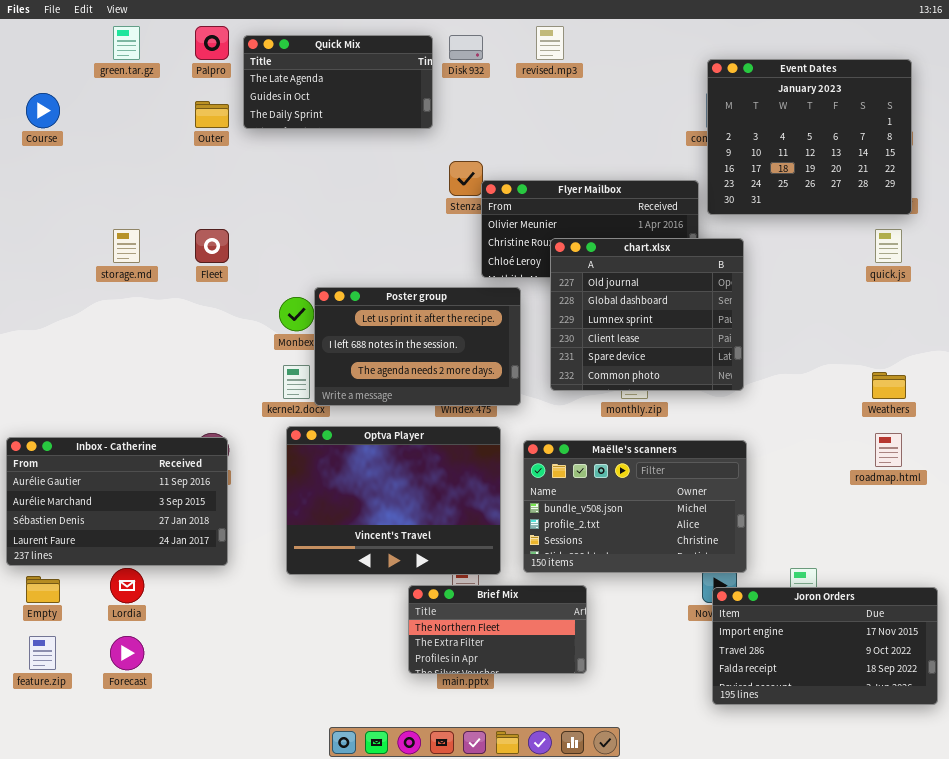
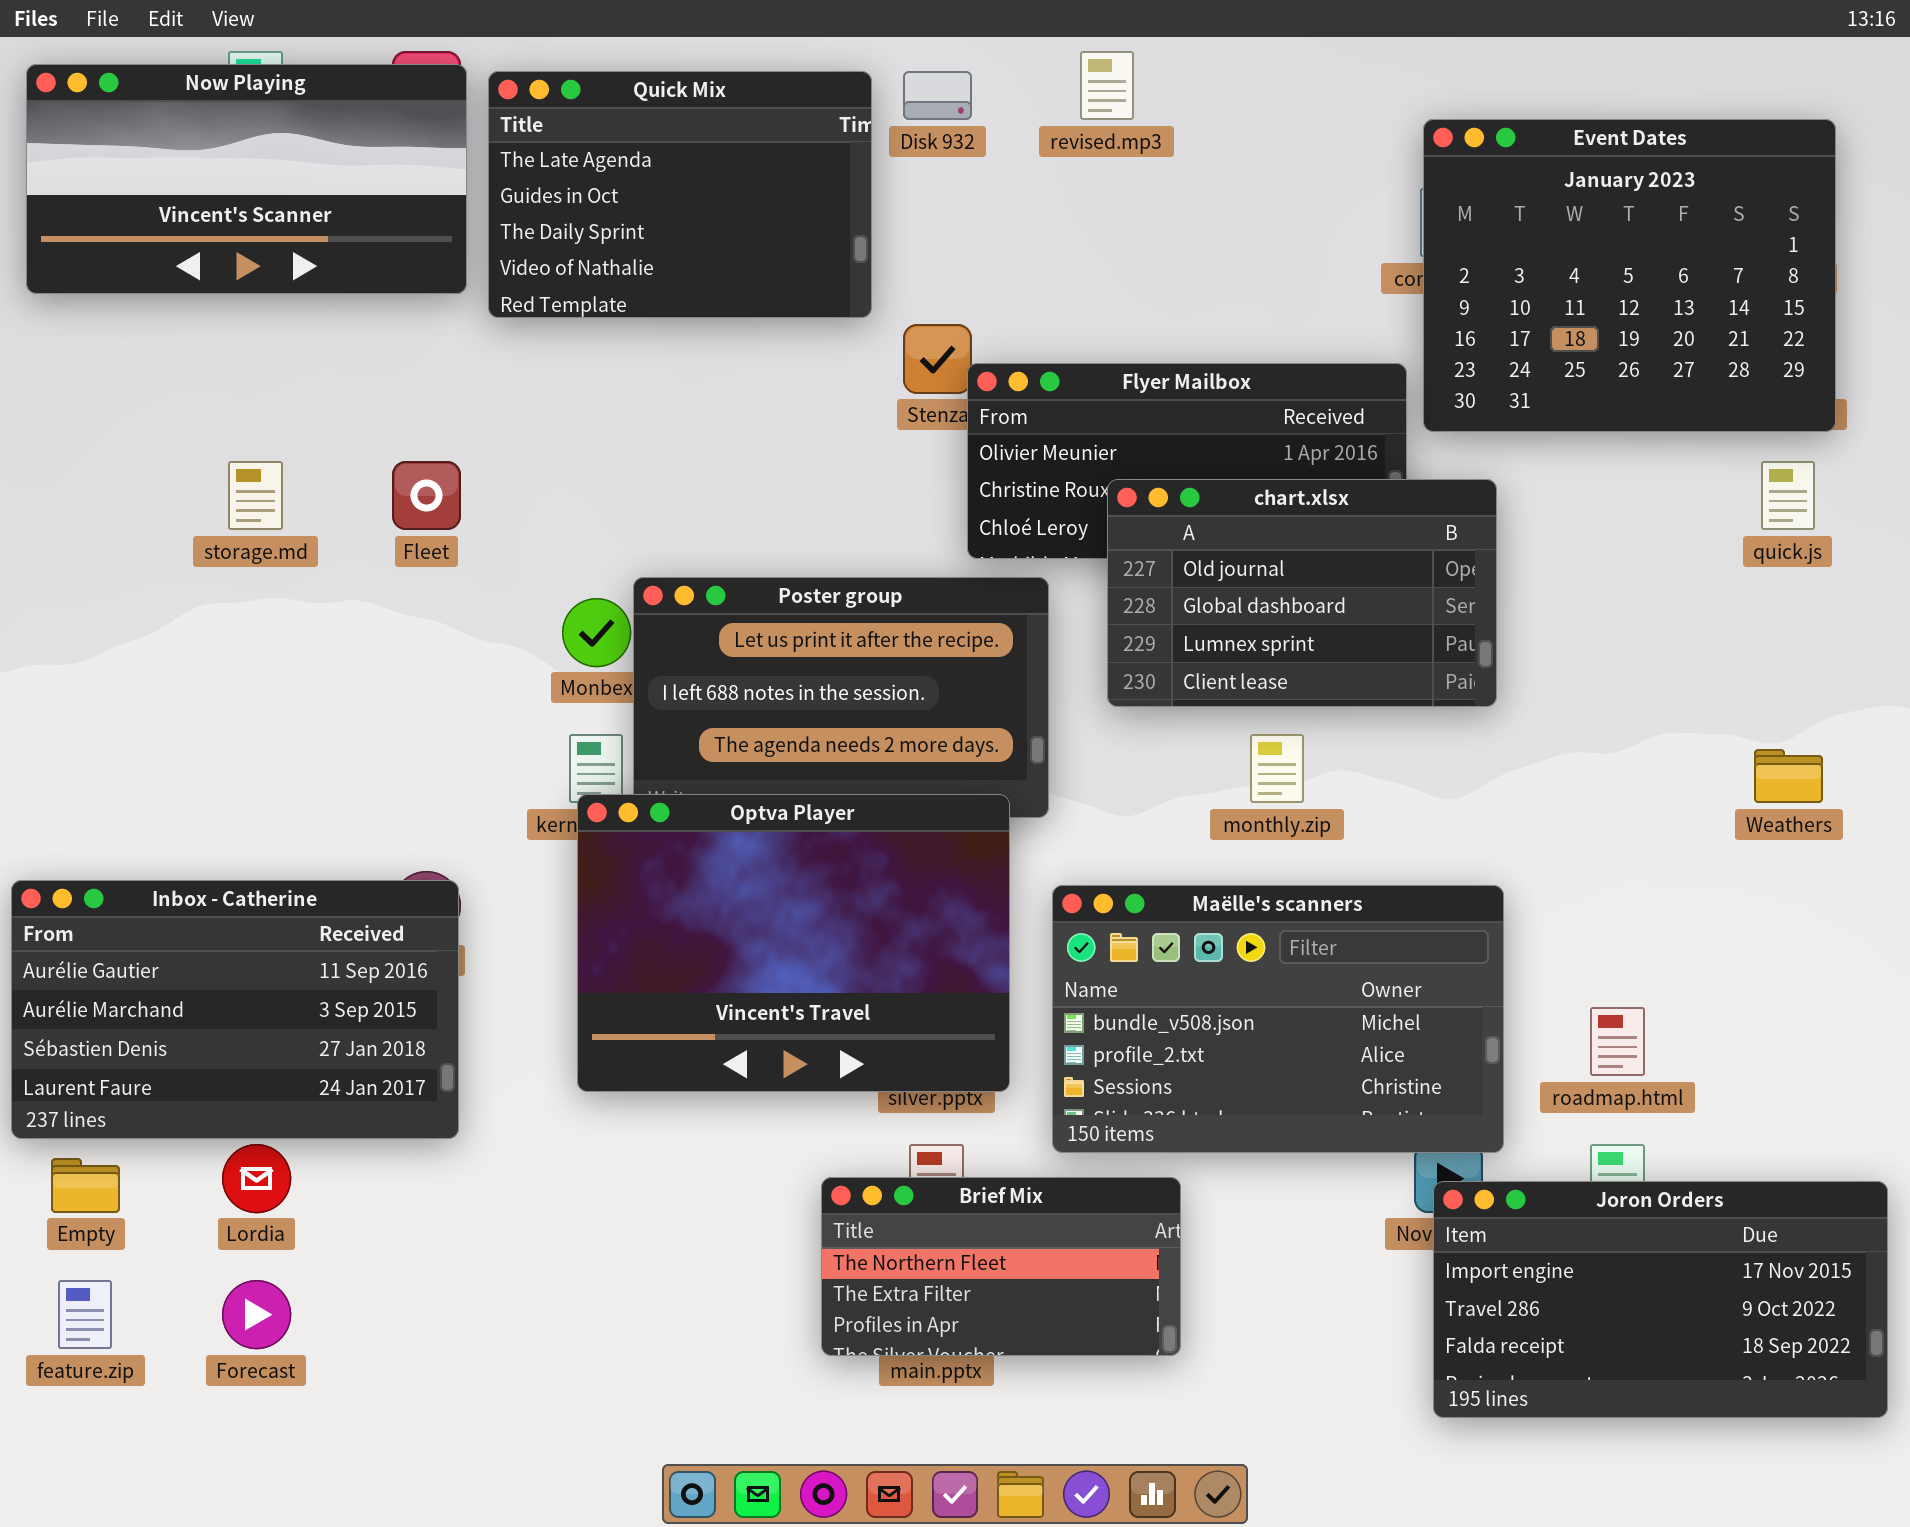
Now Playing: none -> [26,64,467,294], opened
Quick Mix: [243,35,433,129] -> [488,71,872,318], resized
chart.xlsx: [550,238,744,391] -> [1107,479,1497,707], resized
Optva Player: [286,426,501,575] -> [577,794,1010,1092], moved
roadmap.html: [875,433,902,467] -> [1590,1007,1645,1076], moved

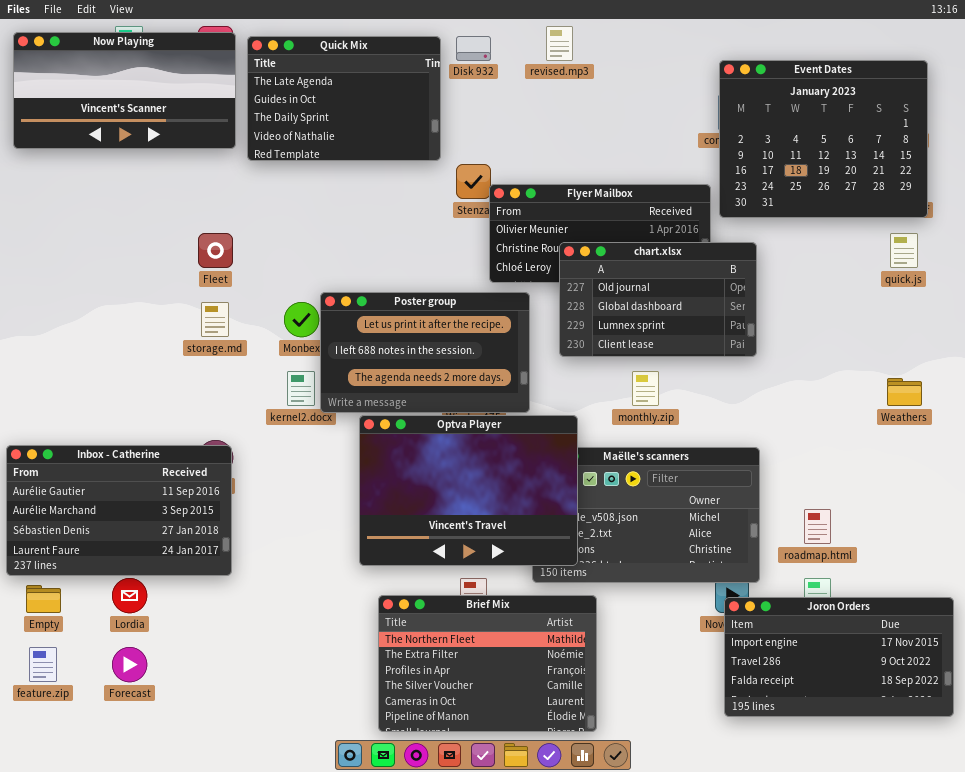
storage.md: [228,461,283,530] -> [201,302,229,337], moved
Optva Player: [577,794,1010,1092] -> [359,415,578,566], moved
Brief Mix: [821,1177,1181,1356] -> [378,595,597,732], resized

